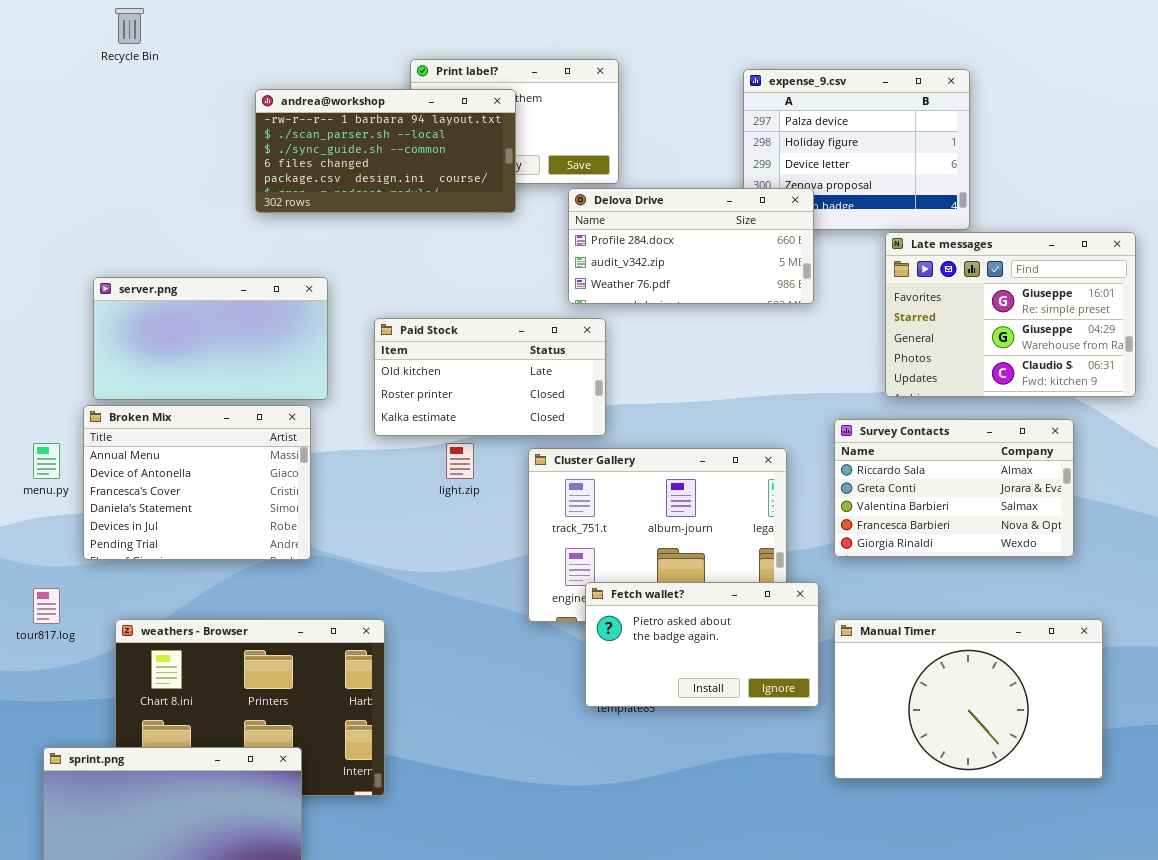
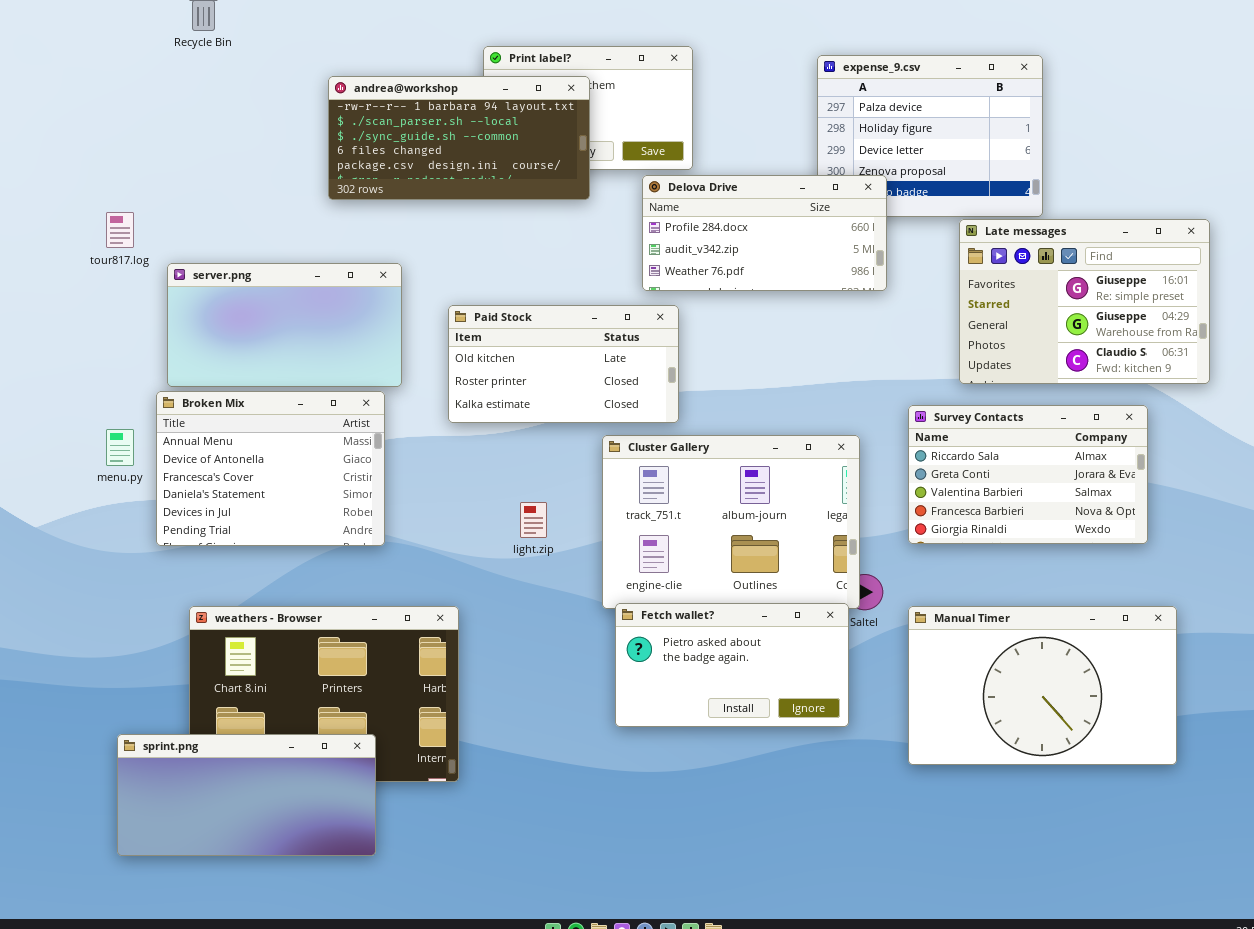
light.zip: [446,443,474,479] -> [520,502,547,538], moved
Fetch wallet?: [585,582,819,707] -> [615,603,849,727], moved
tour817.log: [33,588,60,624] -> [106,212,134,248], moved

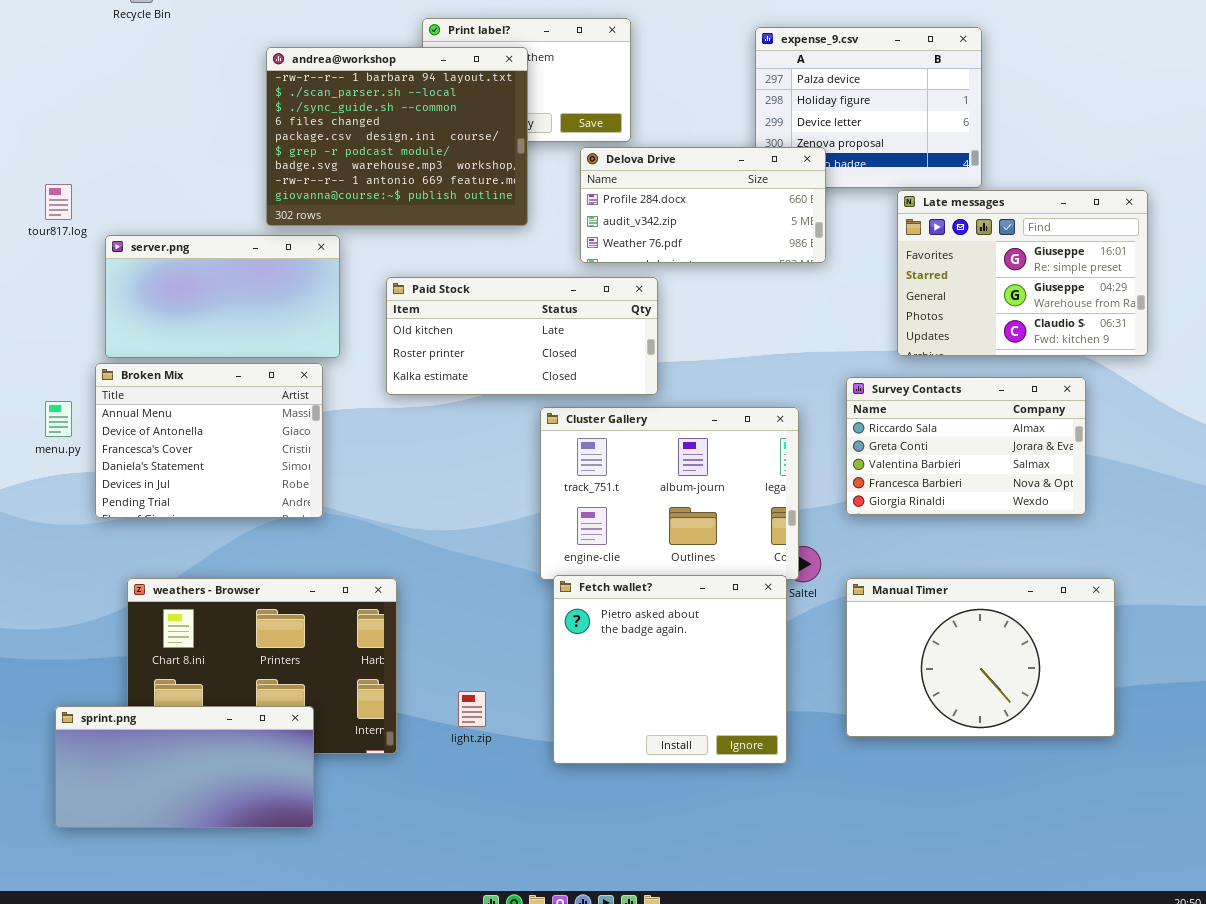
andrea@workshop: [328,76,590,200] -> [266,47,528,226], resized
Paid Stock: [448,305,679,423] -> [386,277,658,395], resized
light.zip: [520,502,547,538] -> [458,691,486,727], moved
Fetch wallet?: [615,603,849,727] -> [553,575,787,764], resized

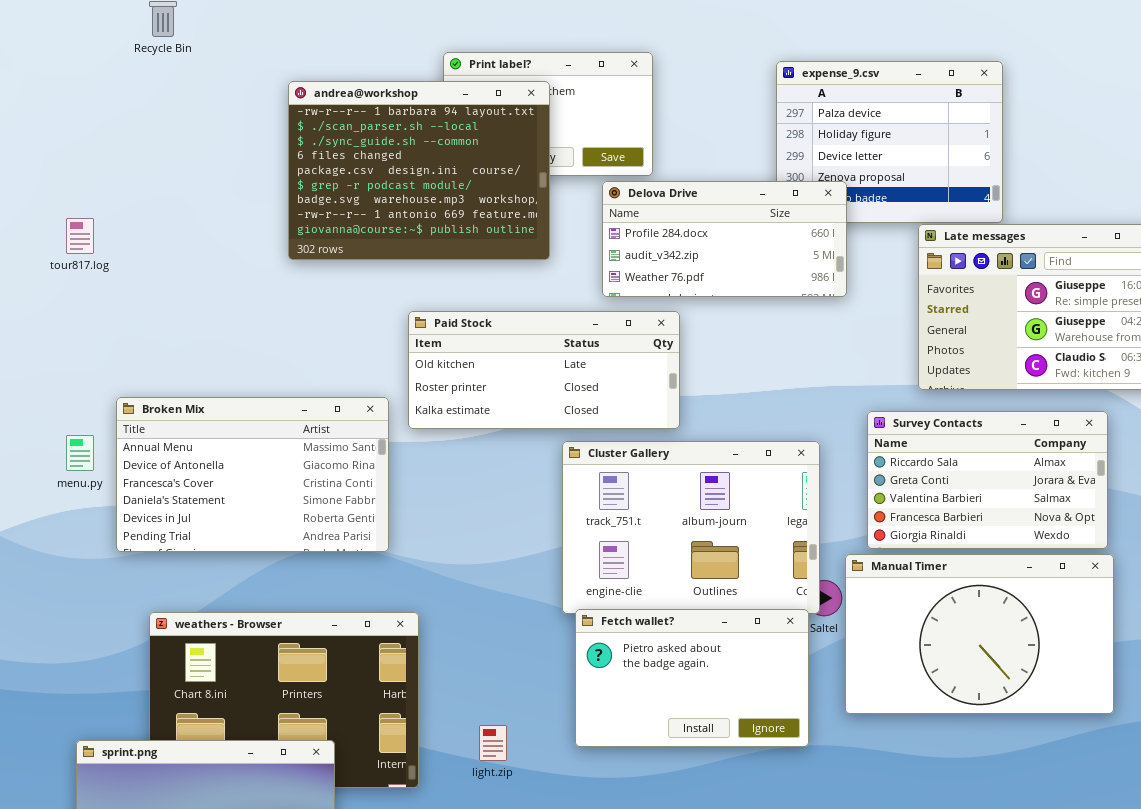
server.png: [105,235,340,358] -> none, closed
Broken Mix: [95,363,323,518] -> [116,397,389,552], resized
Fetch wallet?: [553,575,787,764] -> [575,609,809,747], resized
Manual Timer: [846,578,1115,737] -> [845,554,1114,714], moved

